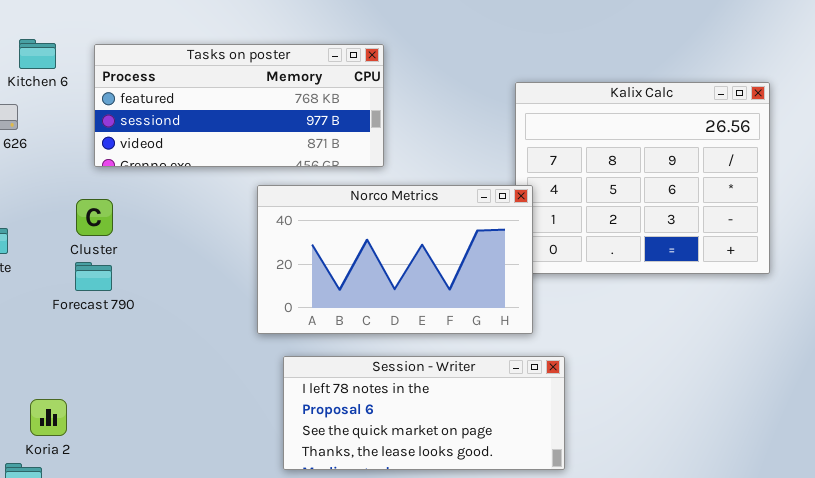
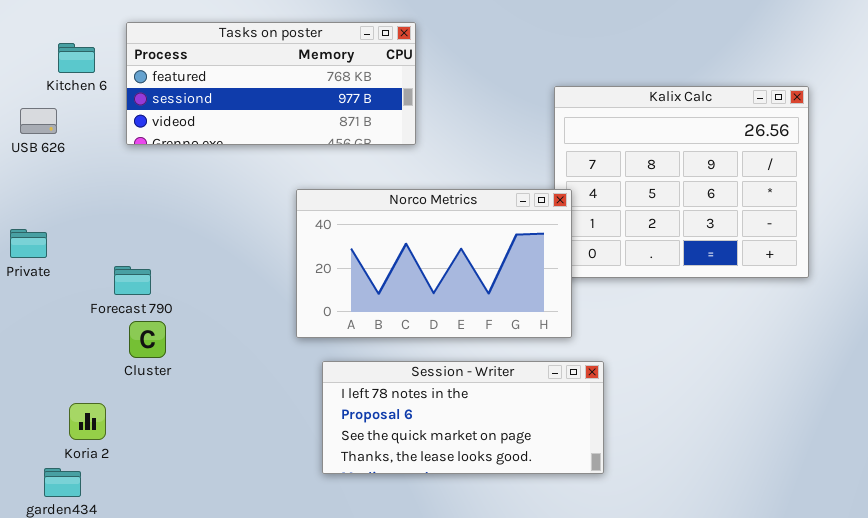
Tasks on poster: [94,44,384,167] -> [126,22,416,145], moved
Cluster: [76,199,113,236] -> [129,321,166,358], moved

